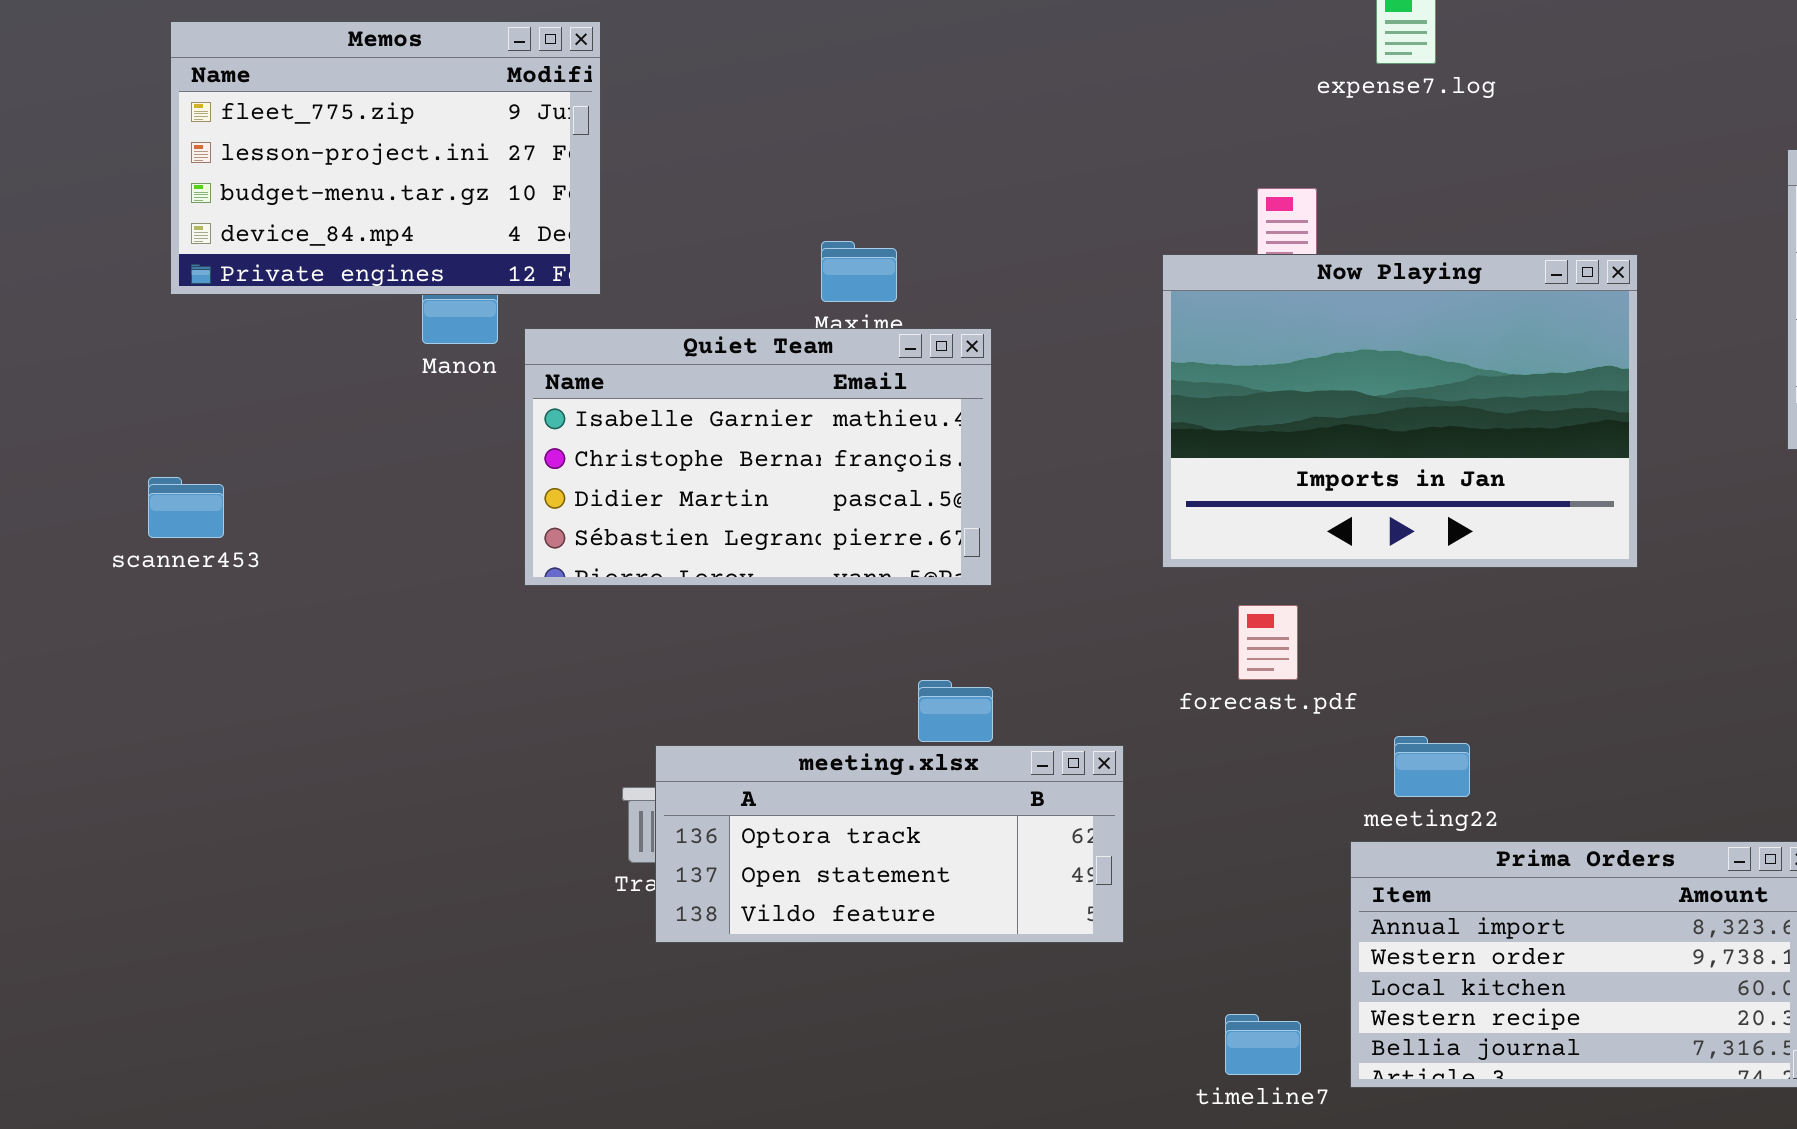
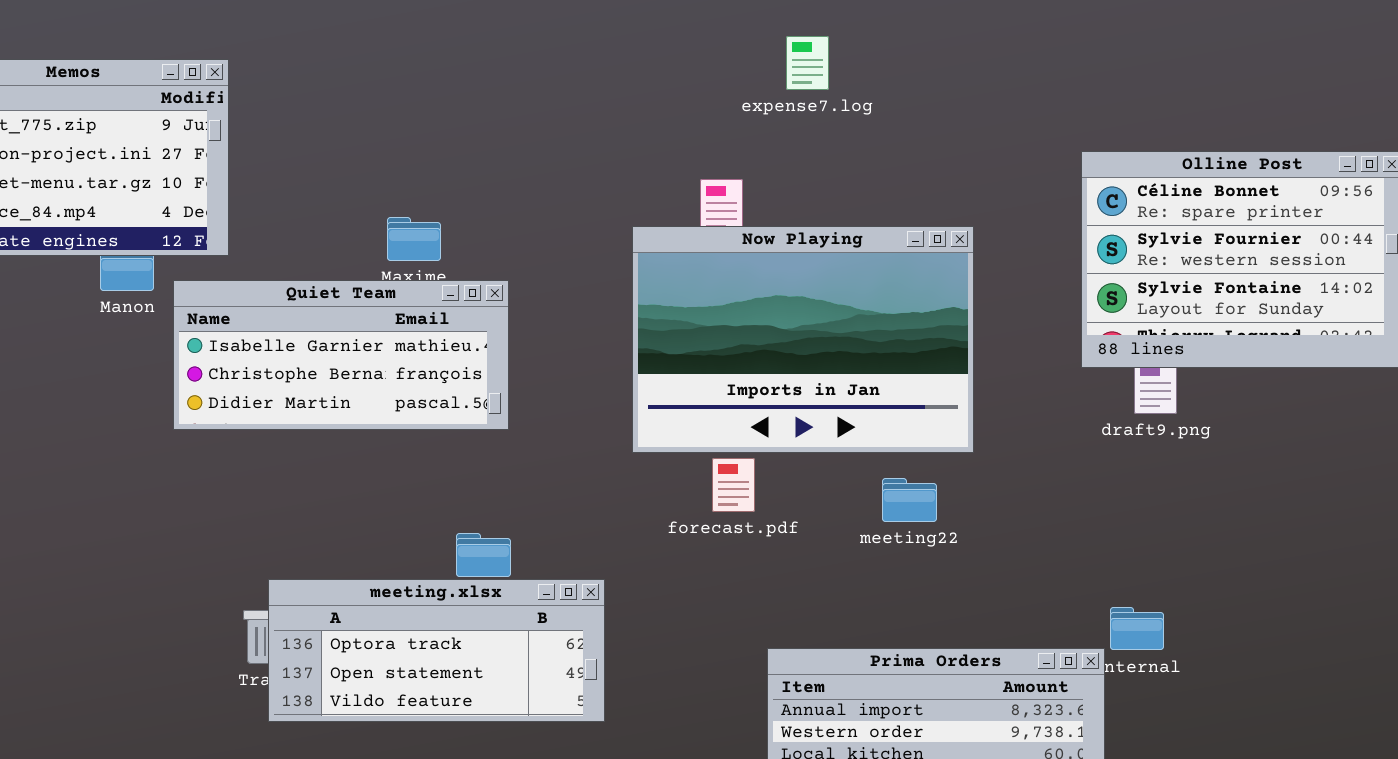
Quiet Team: [524,328,992,586] -> [173,280,509,430], resized
forecast.pdf: [1238,605,1298,680] -> [712,458,755,512], moved
meeting22: [1394,736,1470,797] -> [882,478,937,522], moved

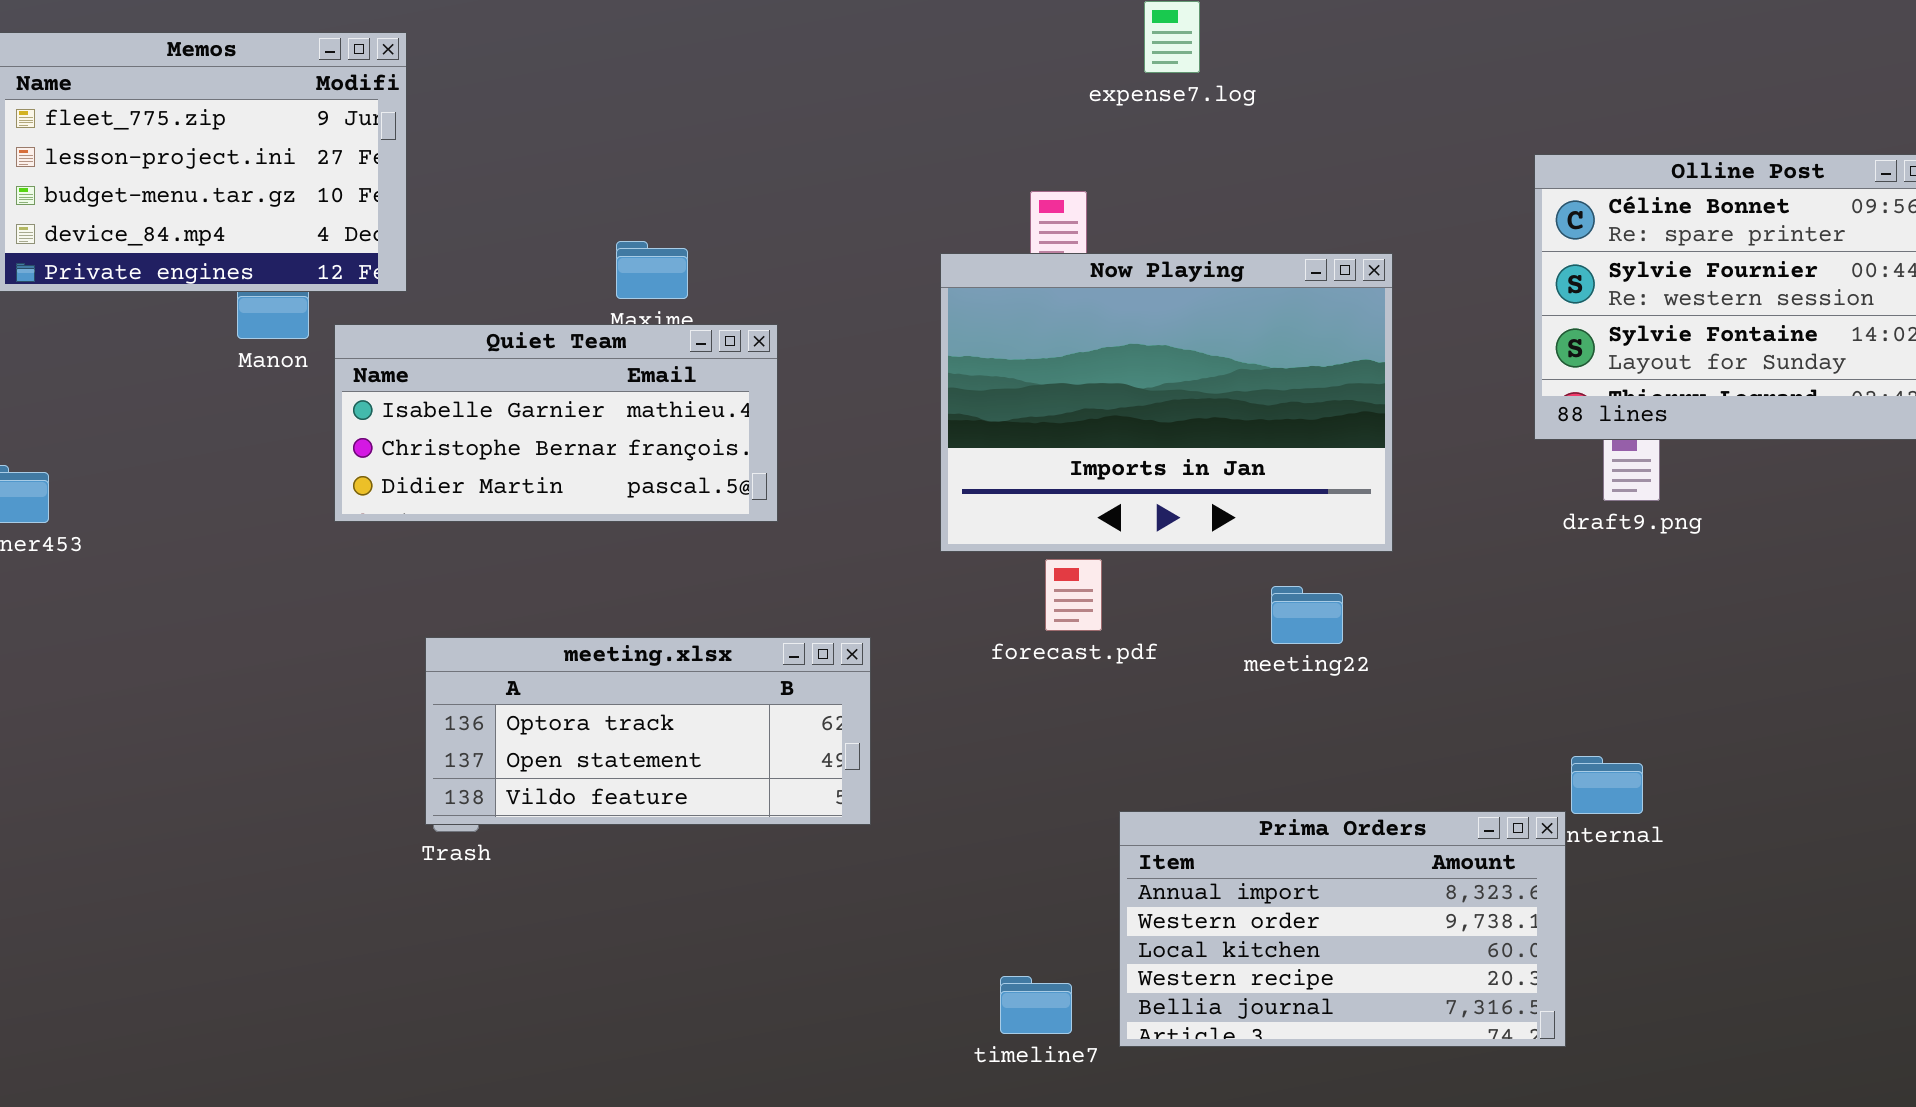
meeting.xlsx: [268,579,605,722] -> [425,637,871,825], moved

